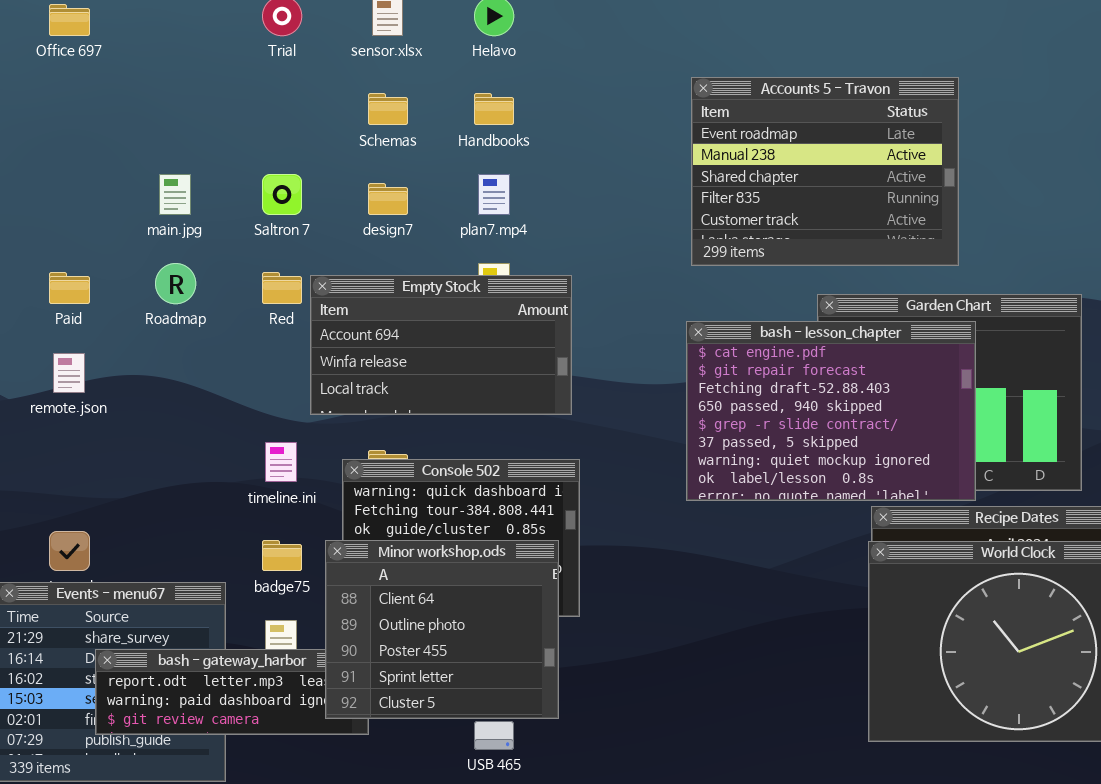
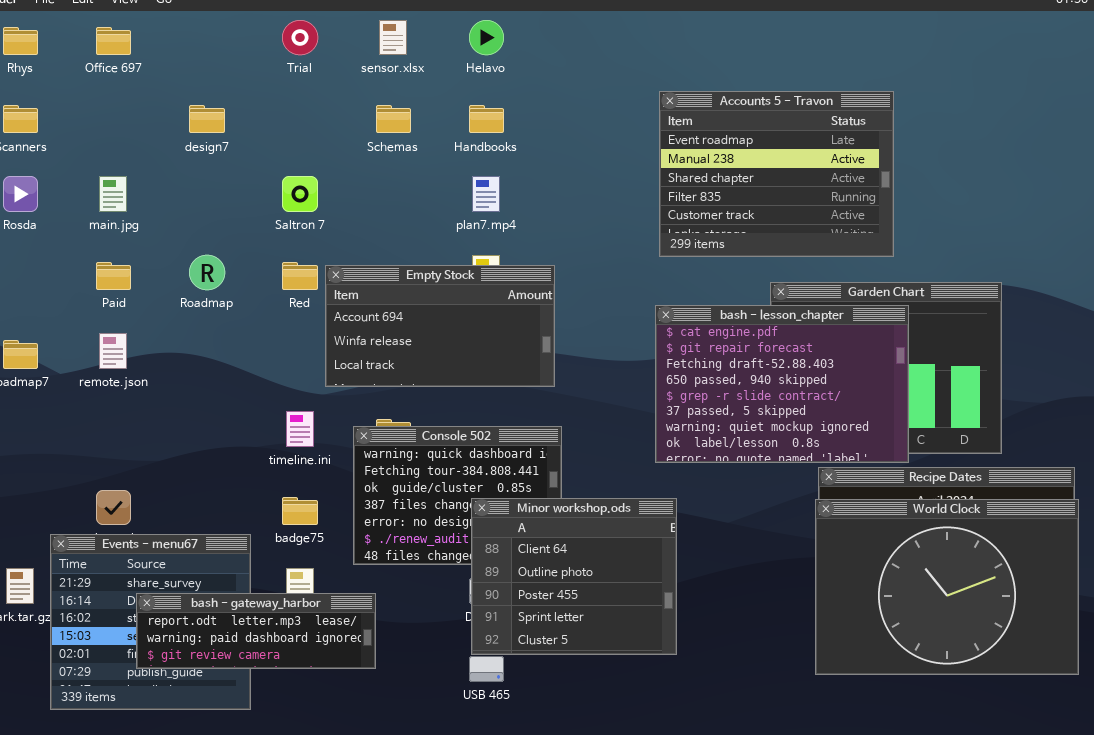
main.jpg: [159,174,191,215] -> [99,176,127,212], moved
design7: [368,183,408,215] -> [189,105,225,133], moved
Minor workshop.ods: [325,540,559,719] -> [471,498,677,655], moved

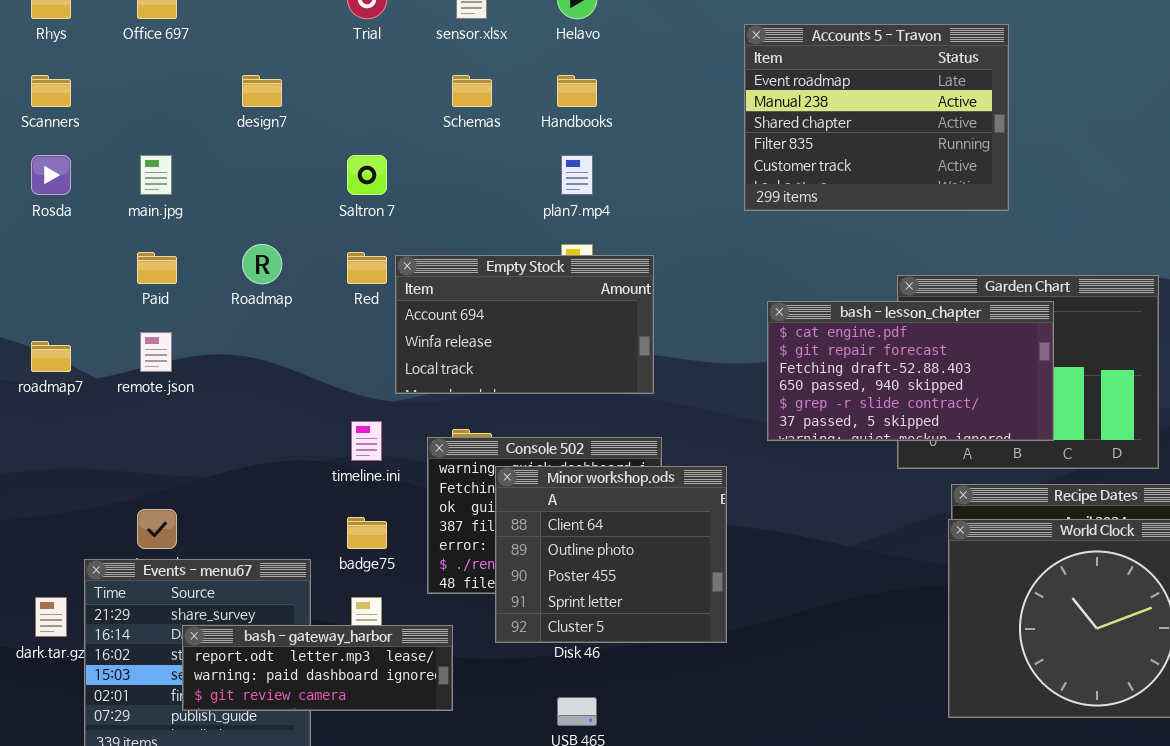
Accounts 5 - Travon: [659,91,894,257] -> [744,24,1009,211], moved
bash - lesson_chapter: [655,305,909,463] -> [767,301,1054,441], resized
Minor workshop.ods: [471,498,677,655] -> [495,466,727,643], moved

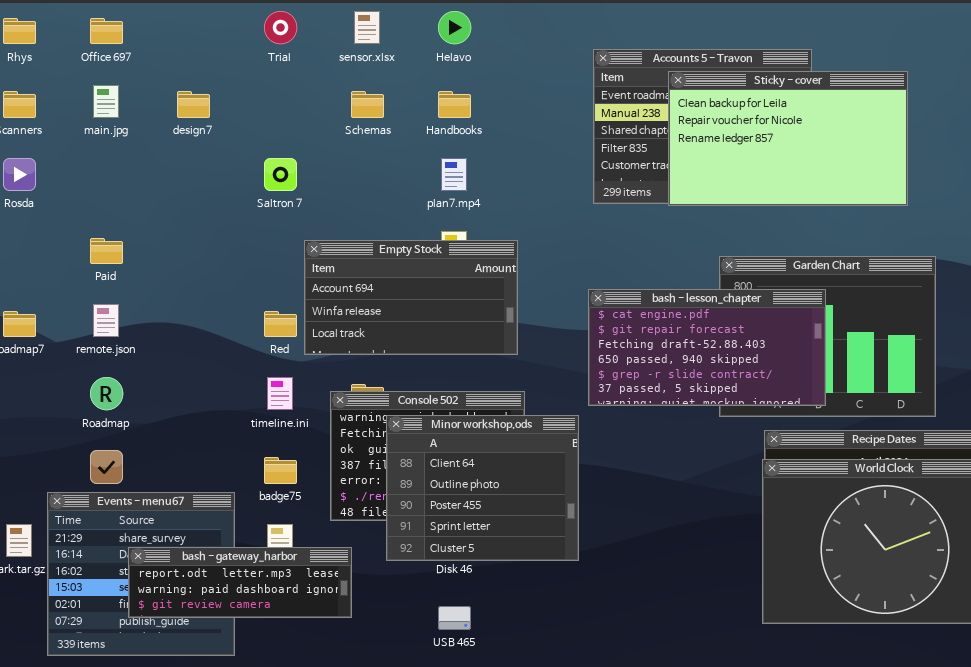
Sticky - cover: none -> [668,71,908,206], opened
main.jpg: [140,155,172,195] -> [93,85,119,118], moved
Roadmap: [242,244,282,284] -> [90,377,123,410], moved
Red: [347,252,387,284] -> [264,311,297,337], moved
bash - lesson_chapter: [767,301,1054,441] -> [588,289,826,406], moved

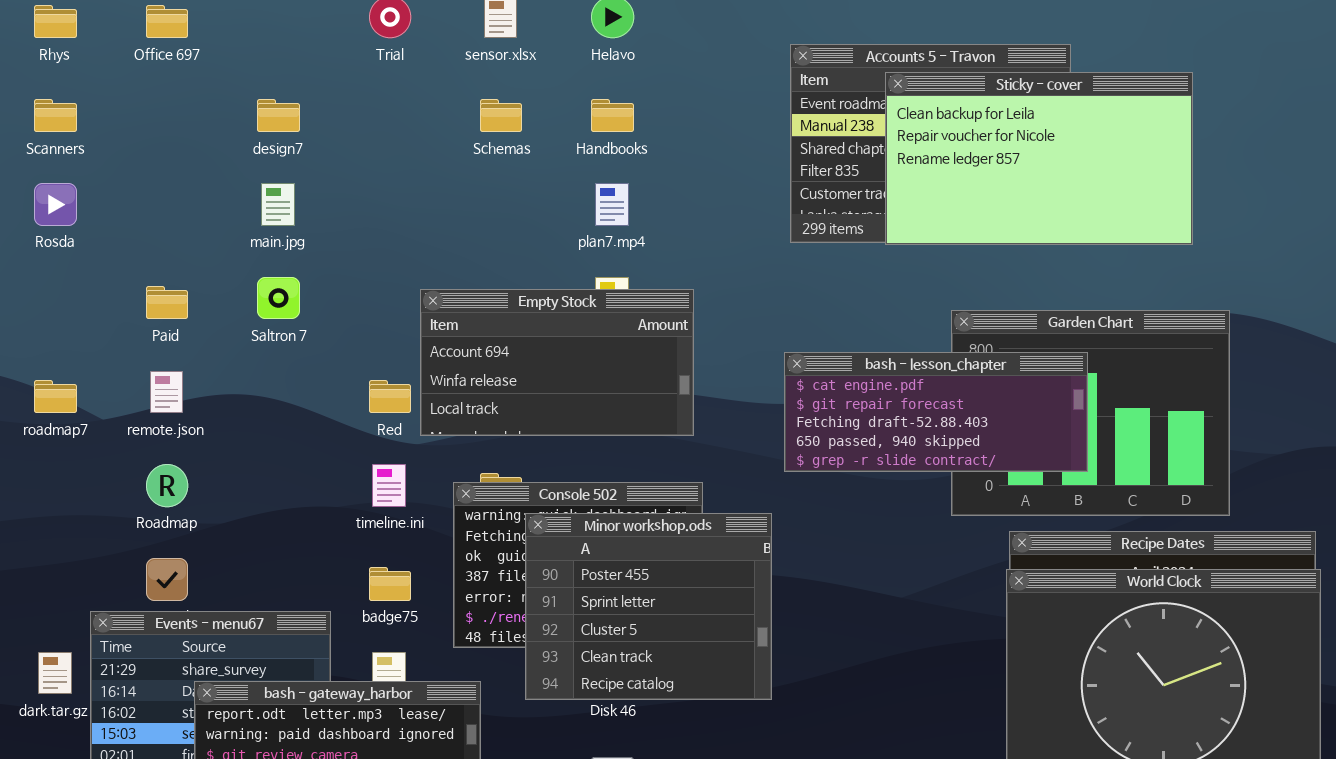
main.jpg: [93,85,119,118] -> [261,183,295,226], moved
Saltron 7: [264,158,297,191] -> [257,277,300,319], moved
bash - lesson_chapter: [588,289,826,406] -> [784,352,1088,472], resized
Minor workshop.ods: [386,415,579,561] -> [525,513,772,700], scrolled down 2 rows

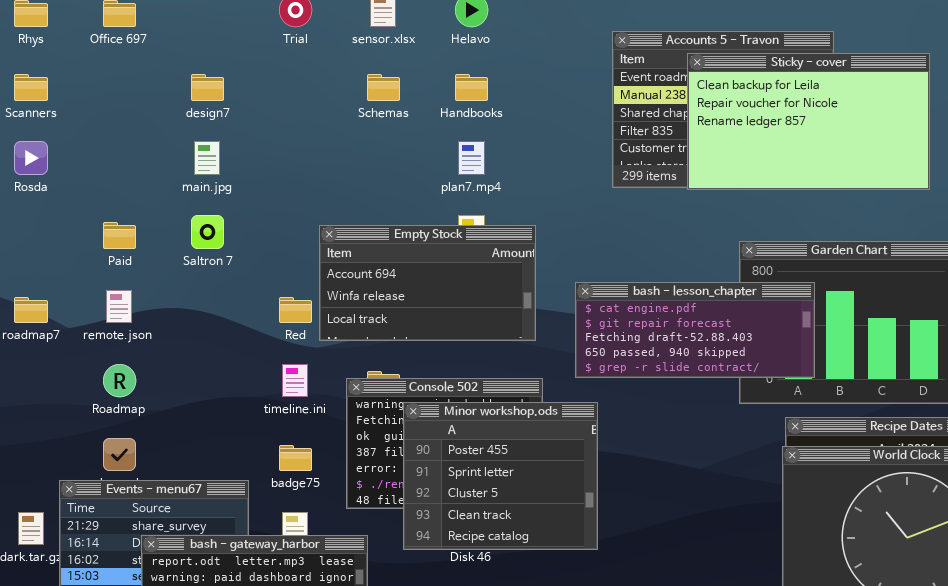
bash - lesson_chapter: [784,352,1088,472] -> [575,282,815,378], moved

